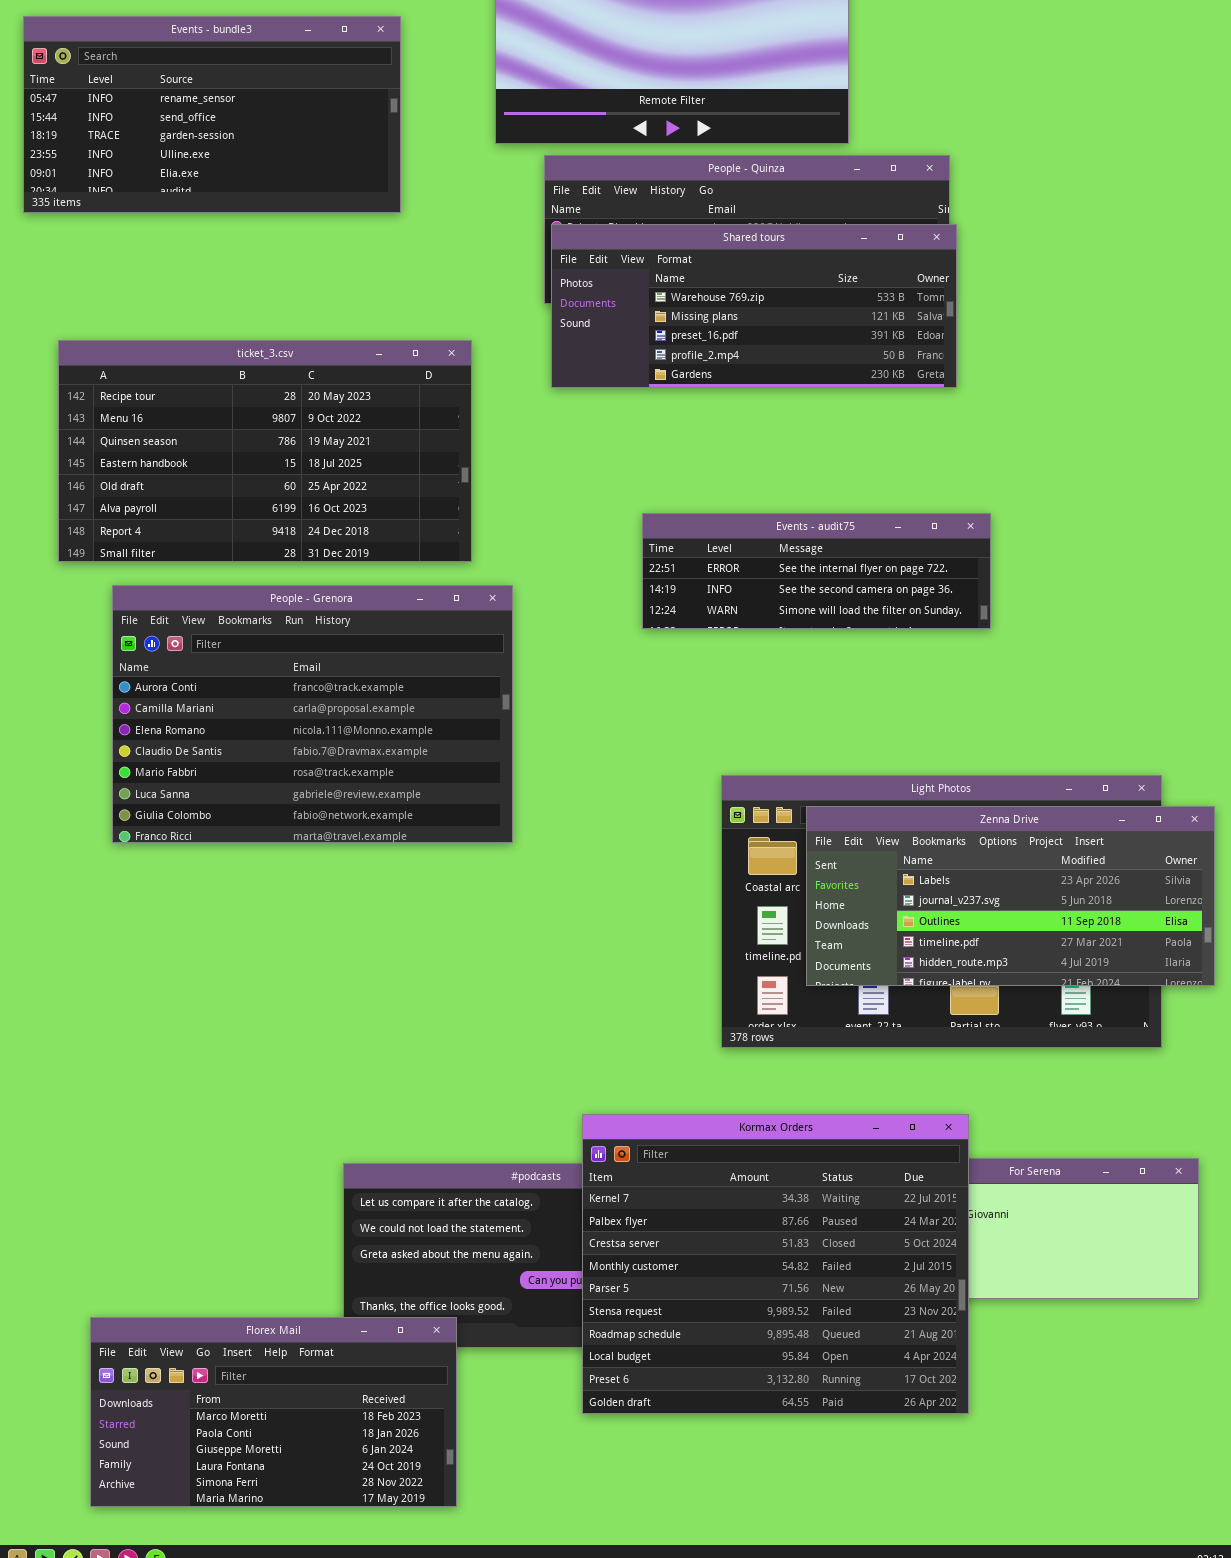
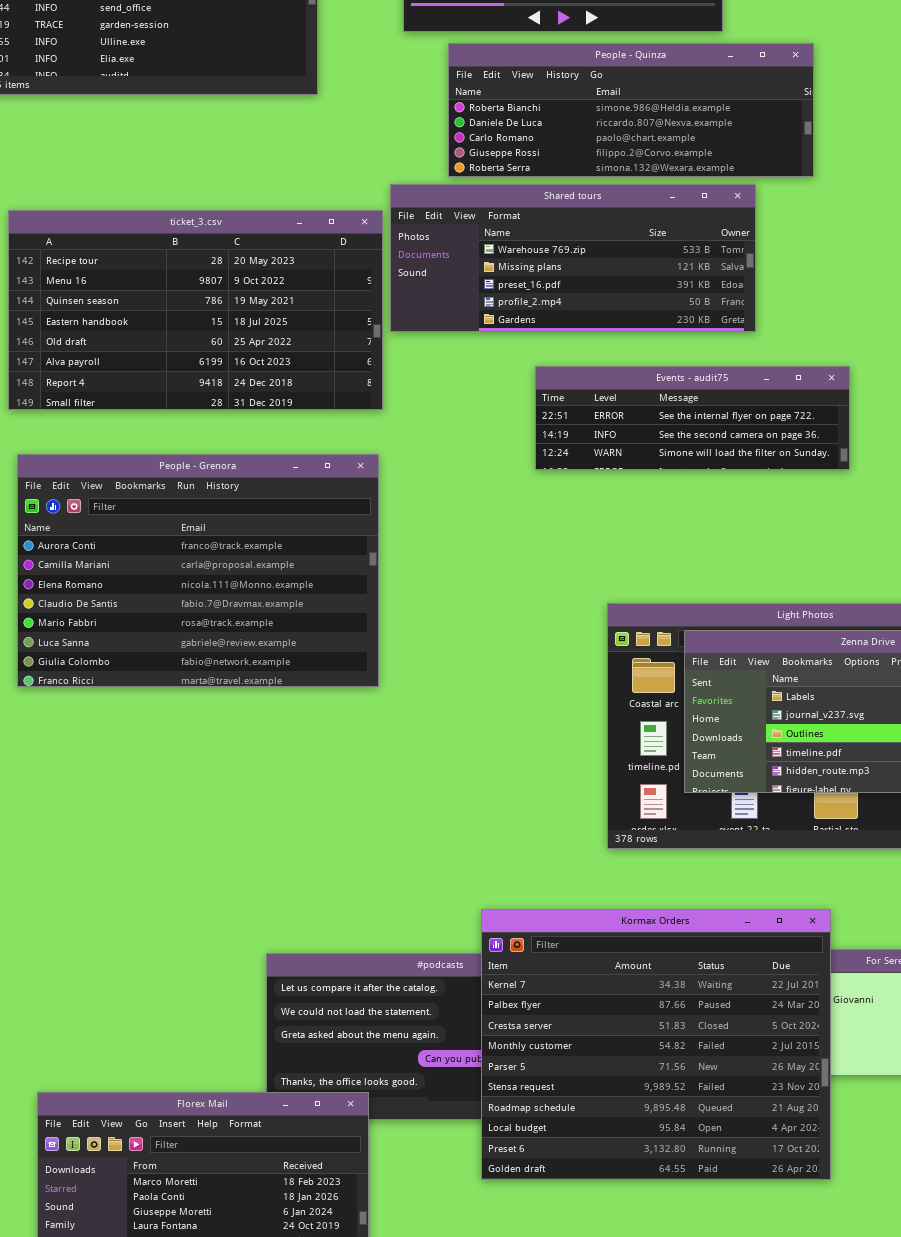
Shared tours: [551,224,957,388] -> [390,184,756,332], moved
People - Grenora: [112,585,513,843] -> [17,454,379,687], moved

